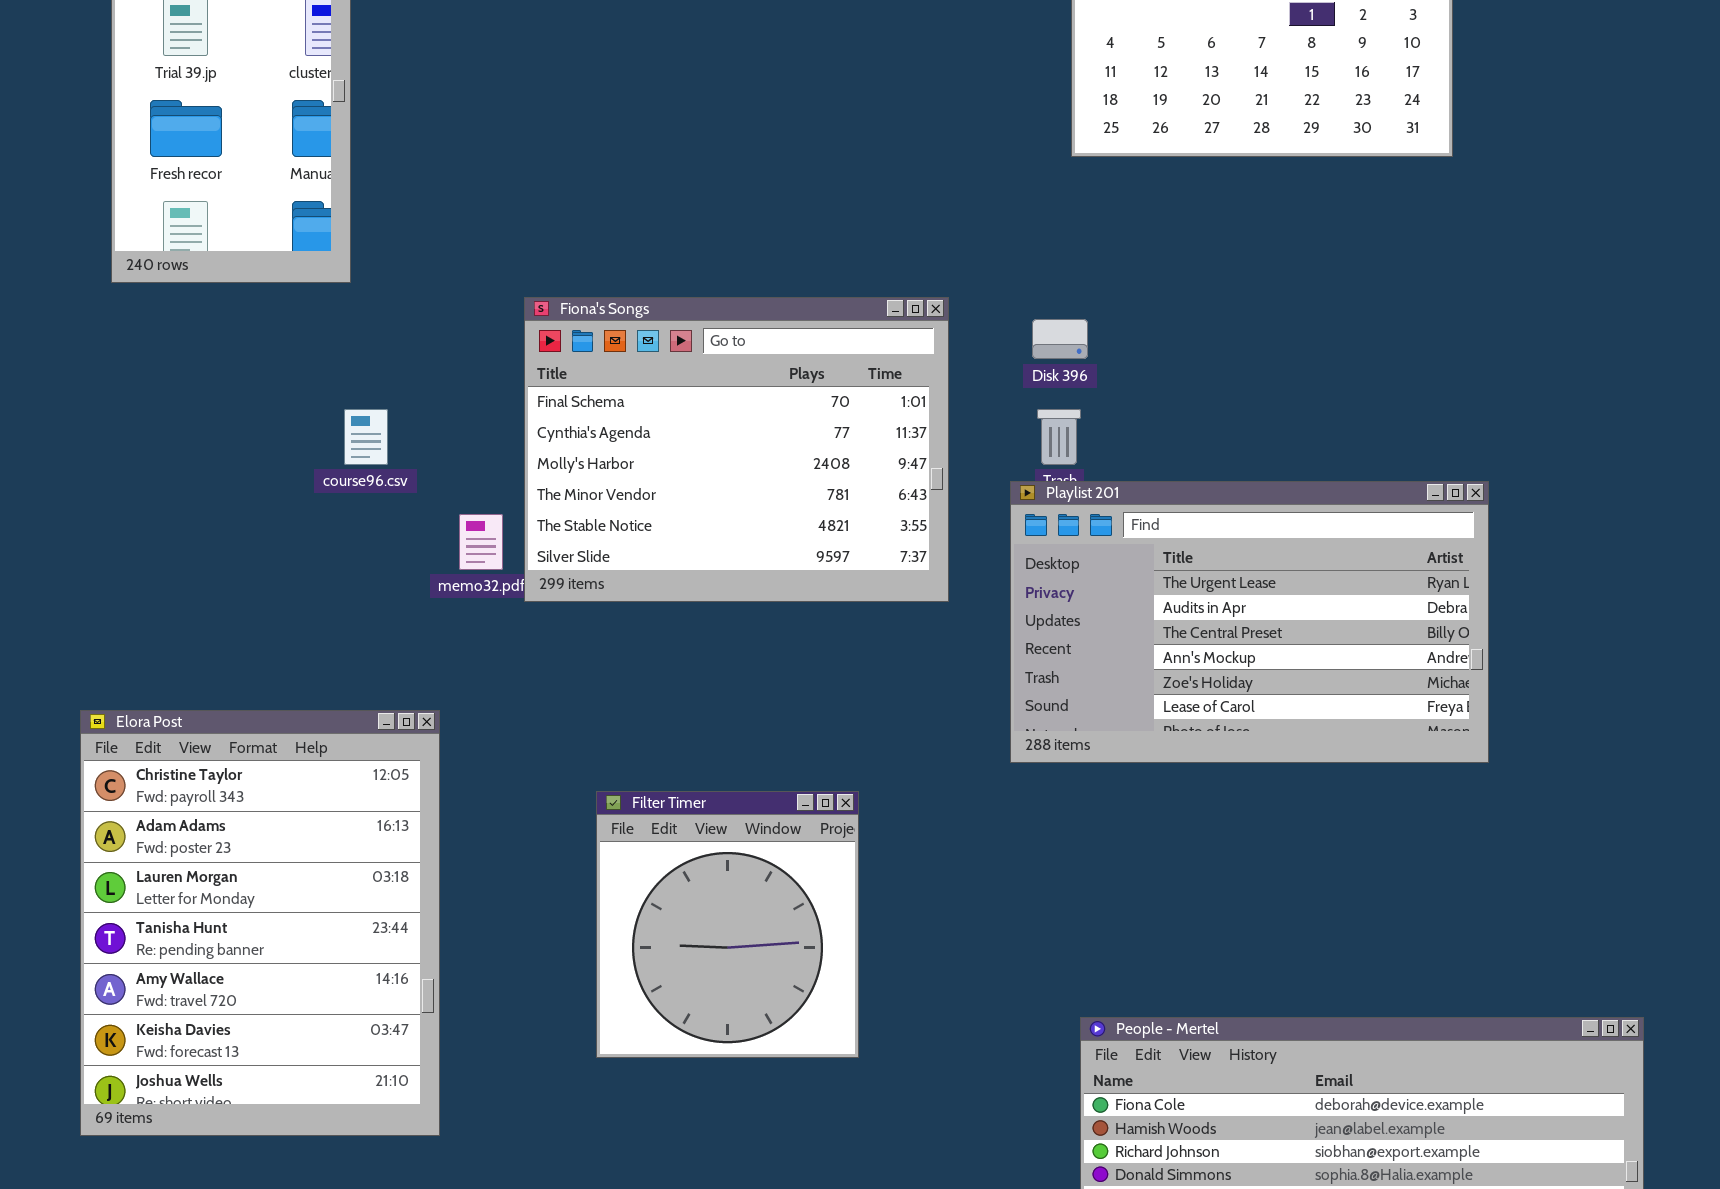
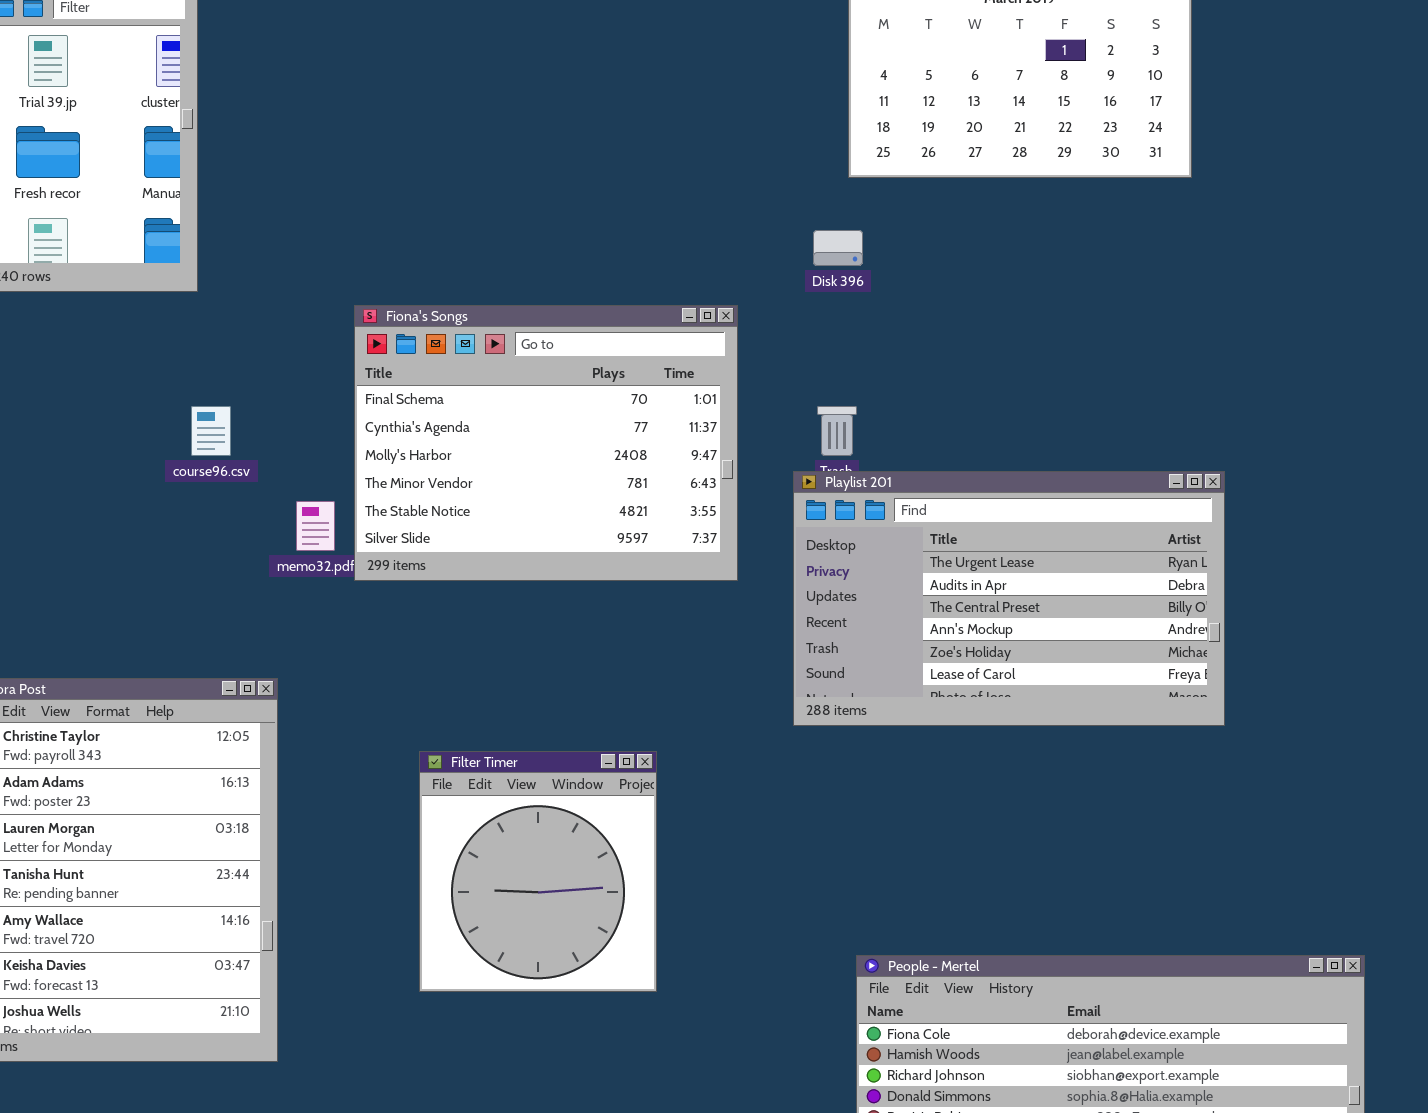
Disk 396: [1032,319,1088,359] -> [813,230,863,266], moved

